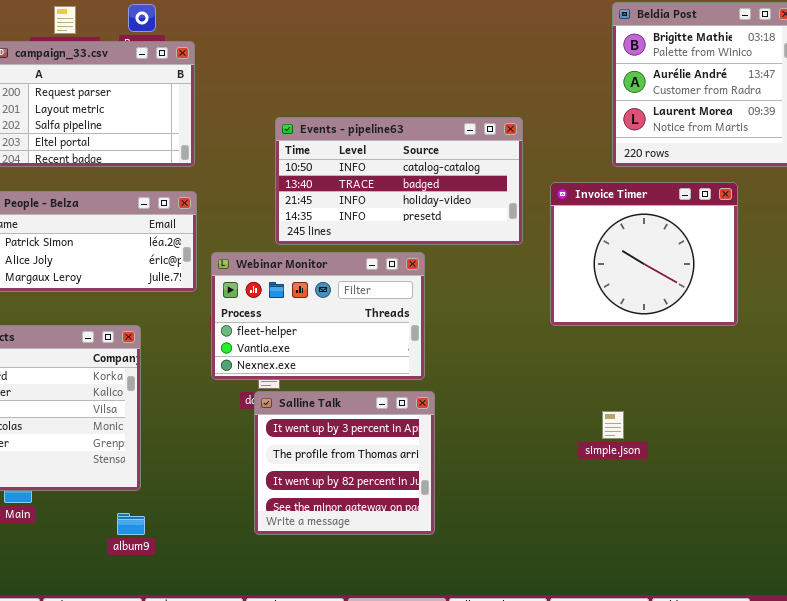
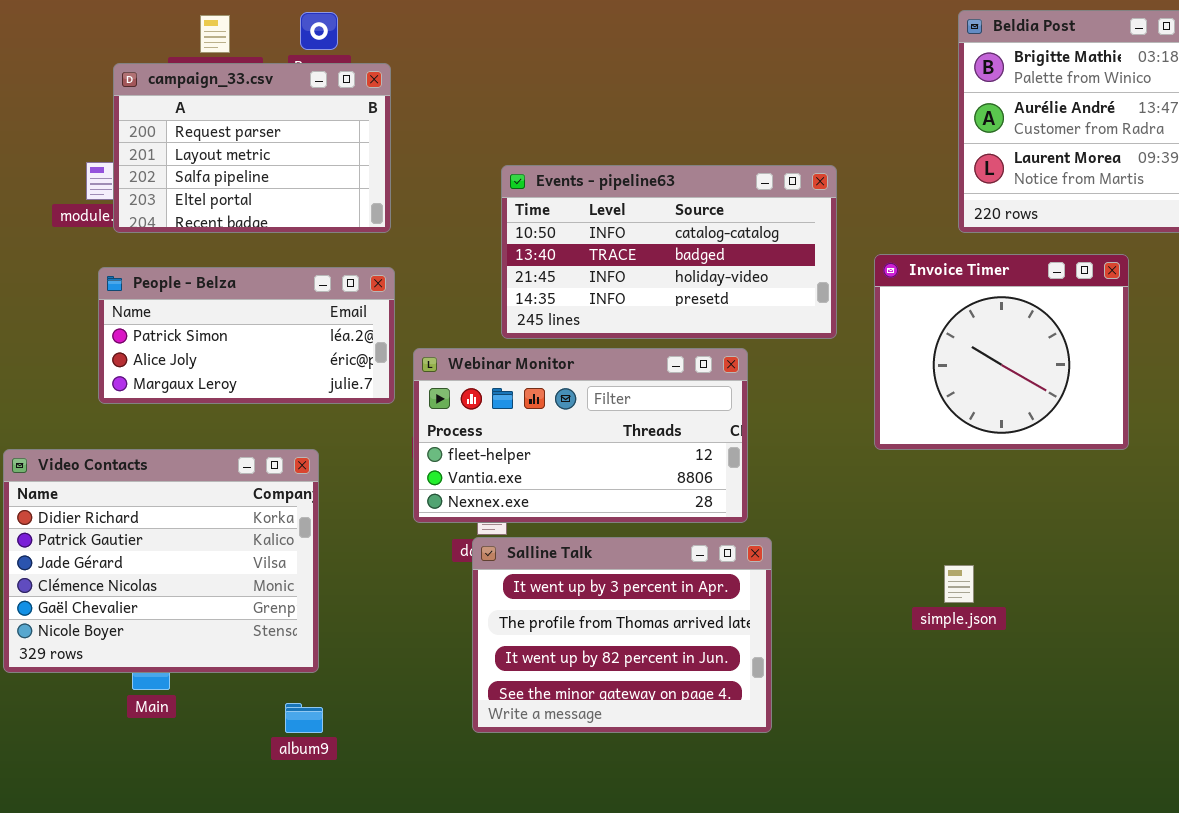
Webinar Monitor: [211,252,425,380] -> [413,348,748,523], resized
Salline Talk: [254,391,435,535] -> [472,537,772,733], resized

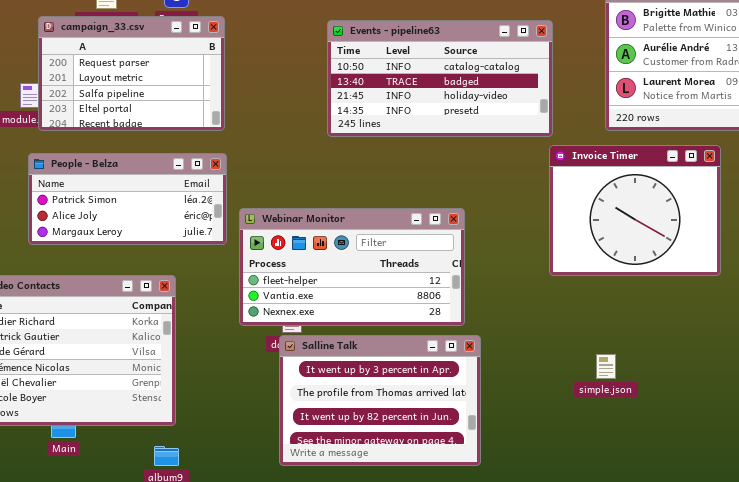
Events - pipeline63: [501,165,837,339] -> [327,20,553,137], moved

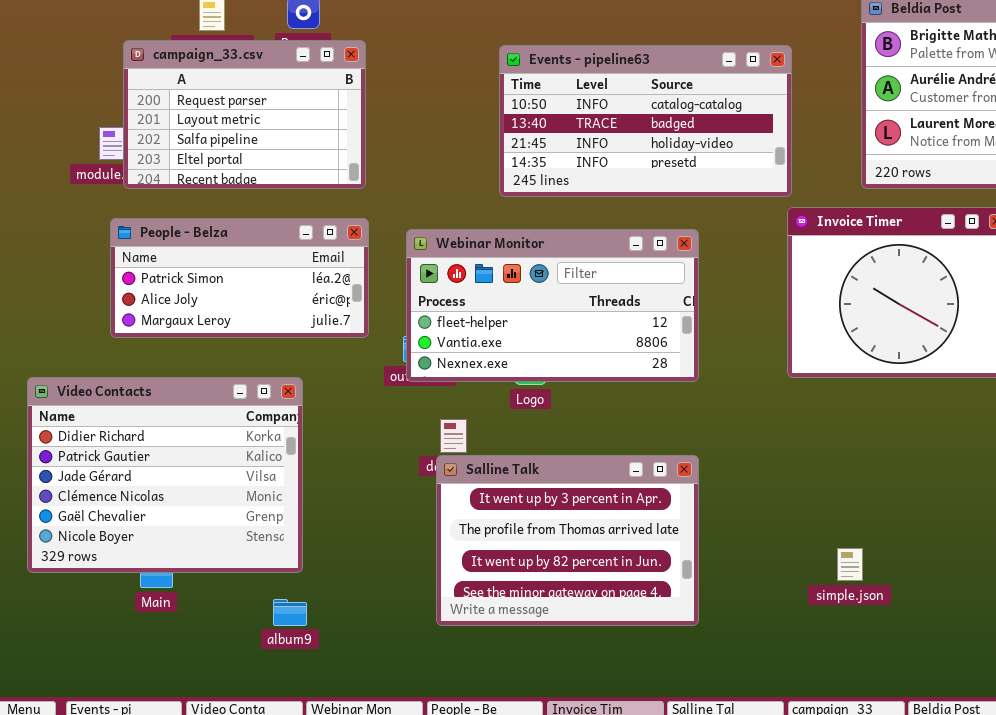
Webinar Monitor: [239,208,465,326] -> [406,229,699,382], moved
simple.json: [596,354,616,379] -> [837,548,863,581], moved

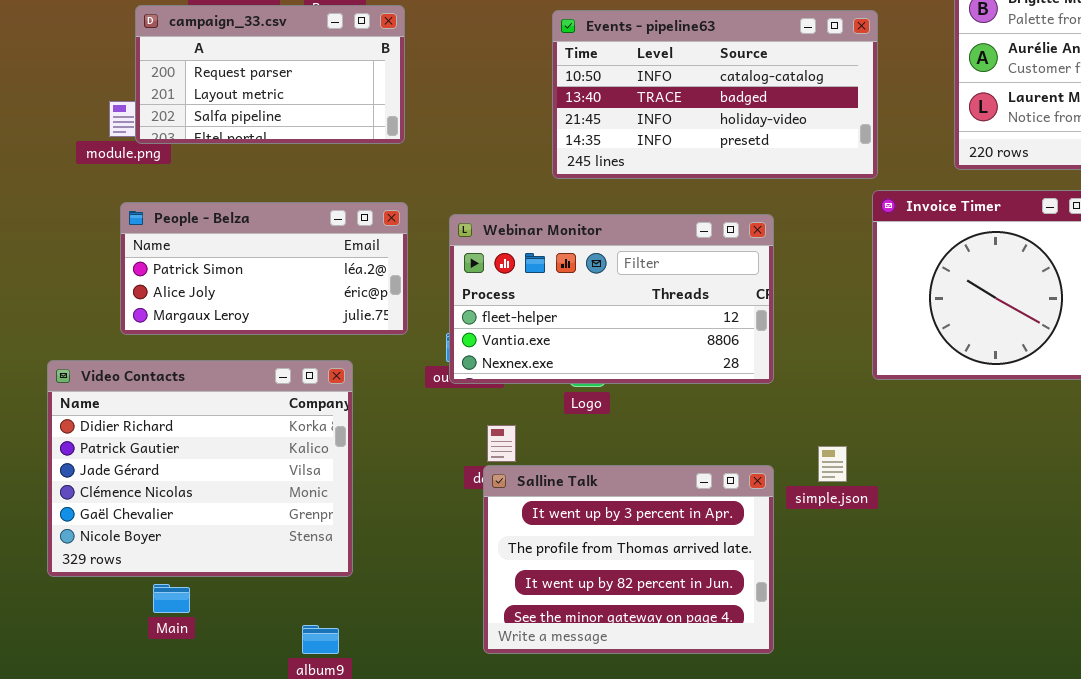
campaign_33.csv: [123,40,366,189] -> [135,5,405,144], resized
Video Contacts: [27,377,303,573] -> [47,360,353,577], moved
simple.json: [837,548,863,581] -> [818,446,847,482], moved

